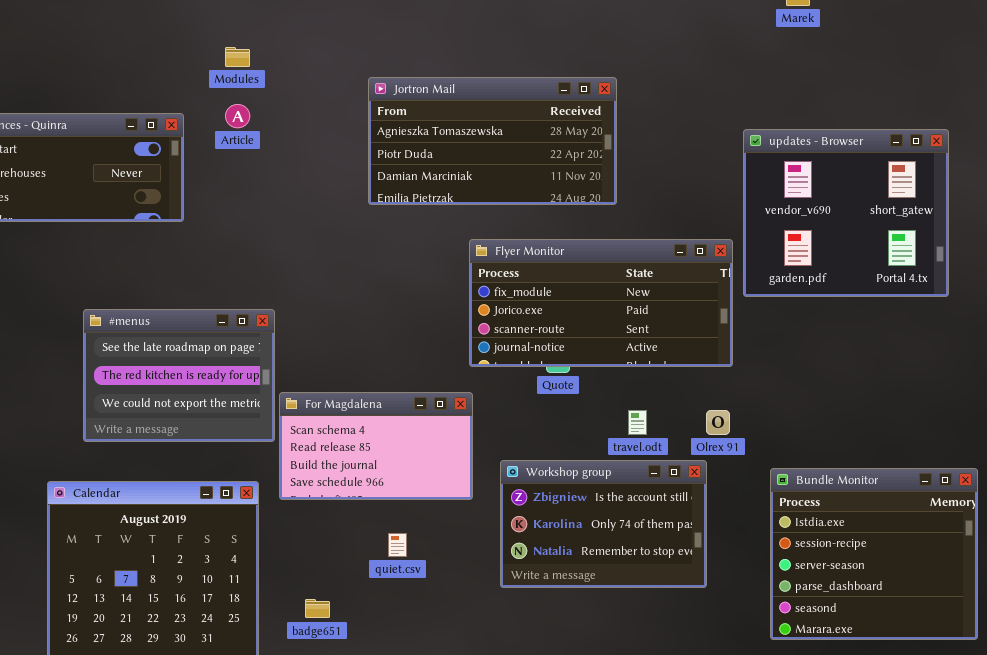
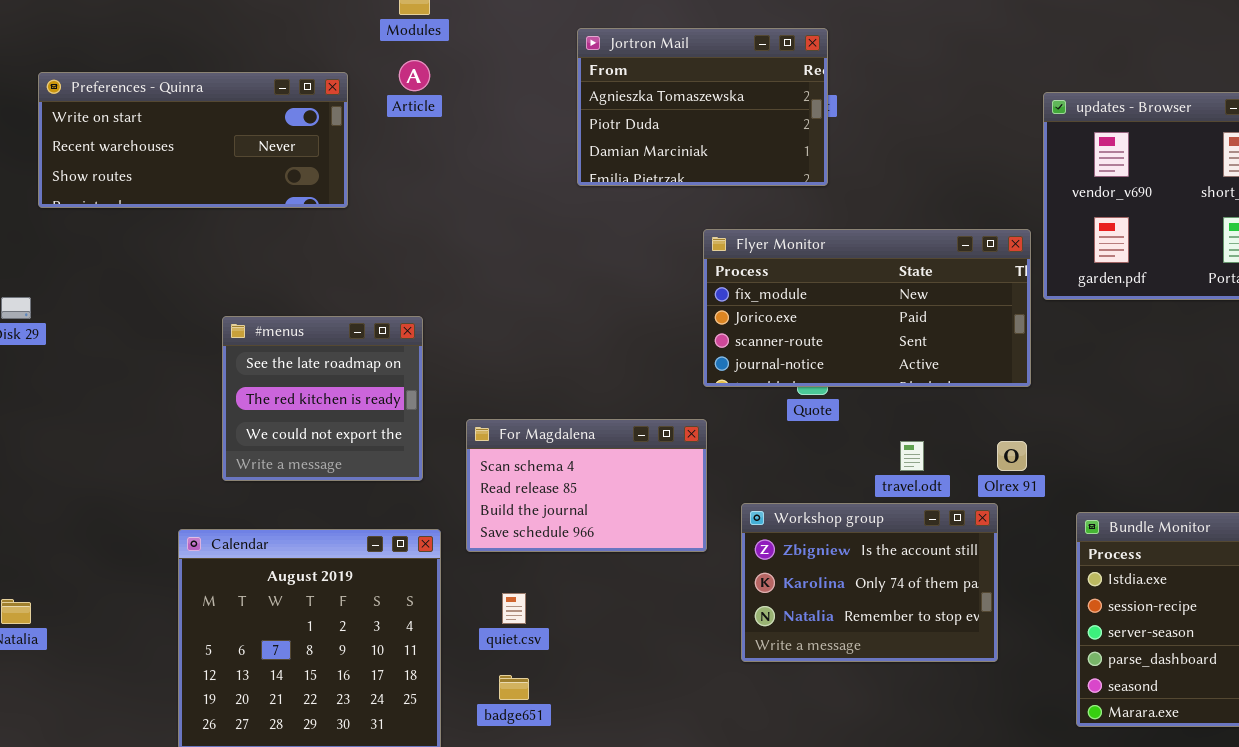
Jortron Mail: [368,77,617,205] -> [577,28,828,186], resized
#menus: [83,309,275,442] -> [222,316,423,481], resized
quiet.csv: [388,533,407,557] -> [502,593,526,624], moved

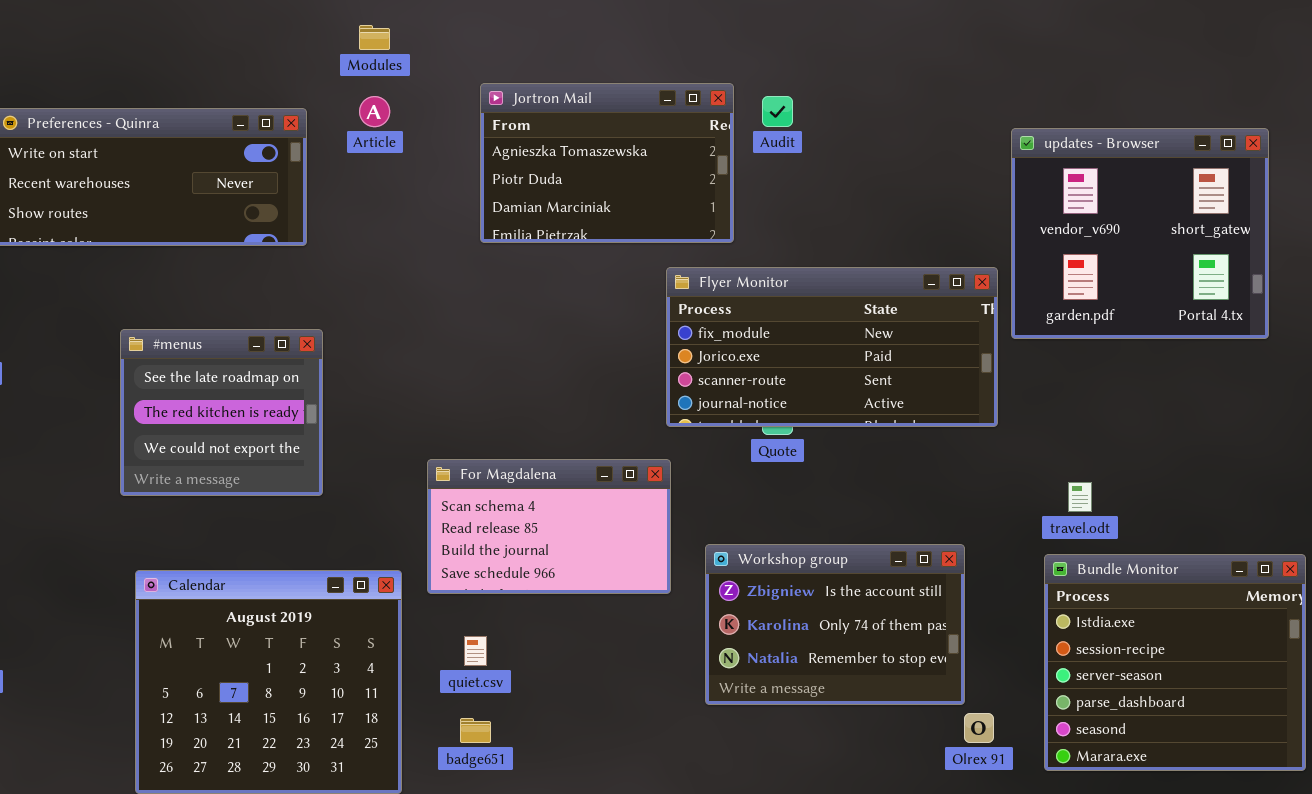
Jortron Mail: [577,28,828,186] -> [480,83,734,243], moved
#menus: [222,316,423,481] -> [120,329,323,496], moved
travel.odt: [900,441,924,471] -> [1068,482,1092,512], moved
Olrex 91: [997,441,1027,471] -> [964,713,994,743], moved

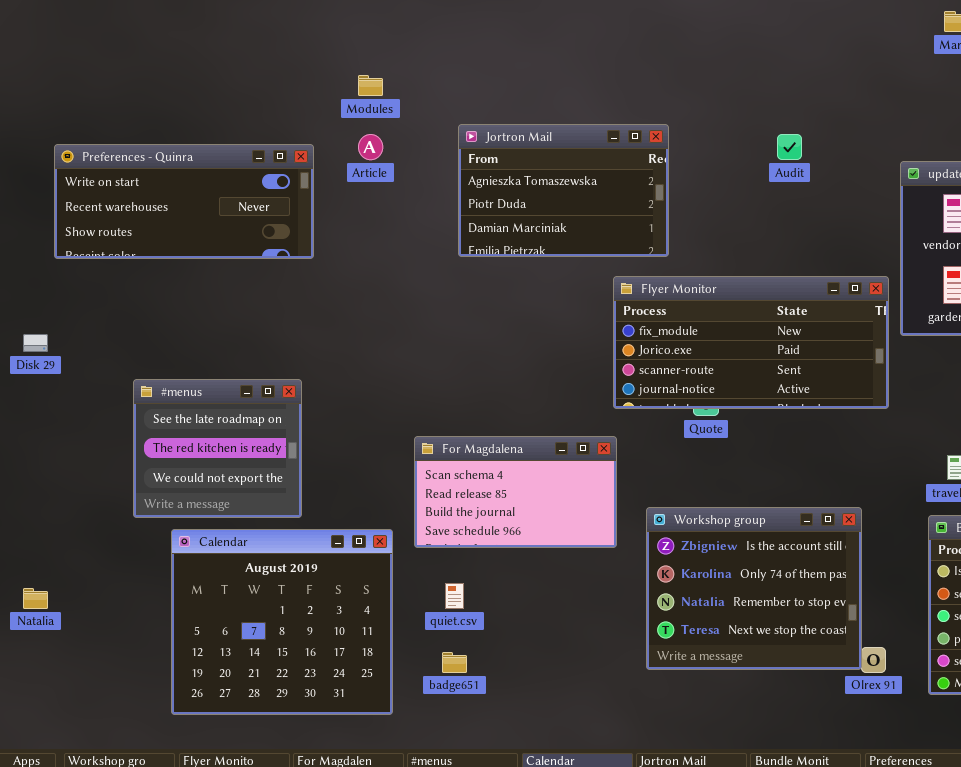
Audit: [762,96,793,127] -> [777,134,802,160], moved
#menus: [120,329,323,496] -> [133,379,302,518], moved
Workshop group: [705,544,965,705] -> [646,507,862,670], resized

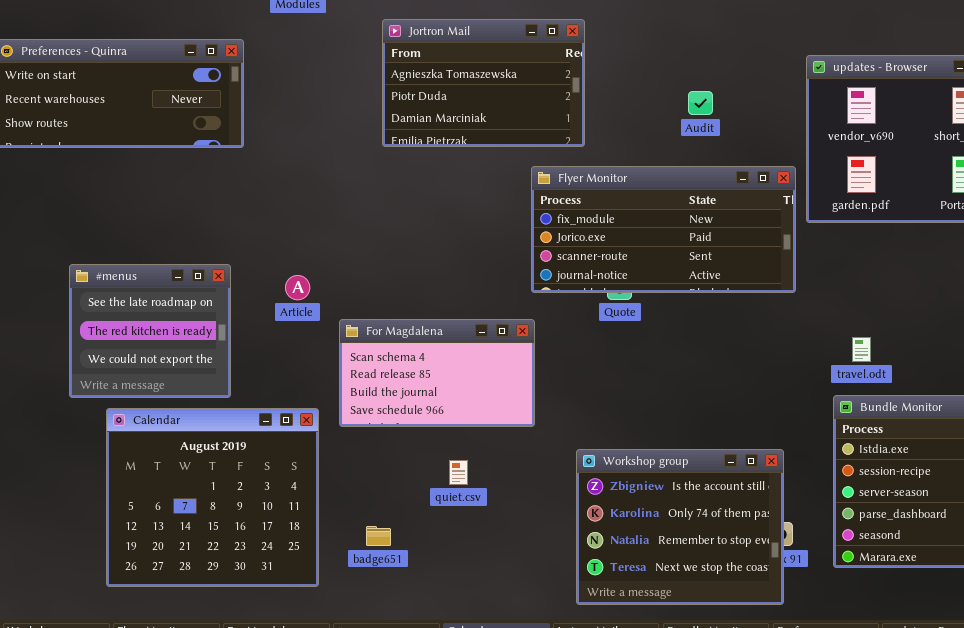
Article: [358,134,383,160] -> [285,275,310,300], moved
Audit: [777,134,802,160] -> [688,91,713,115], moved
Workshop group: [646,507,862,670] -> [576,449,784,605], moved
quiet.csv: [445,583,464,609] -> [449,460,468,485], moved

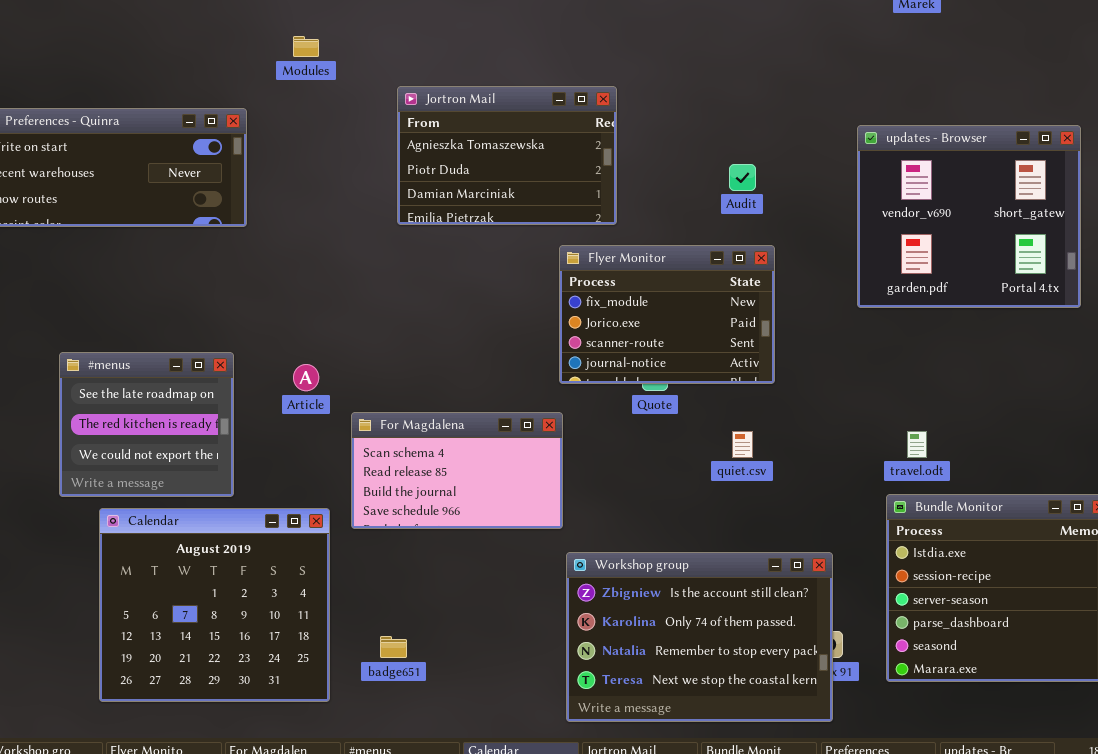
Flyer Monitor: [531,166,796,293] -> [559,245,775,384], resized
Workshop group: [576,449,784,605] -> [566,552,833,722], resized
quiet.csv: [449,460,468,485] -> [732,431,753,458], moved

